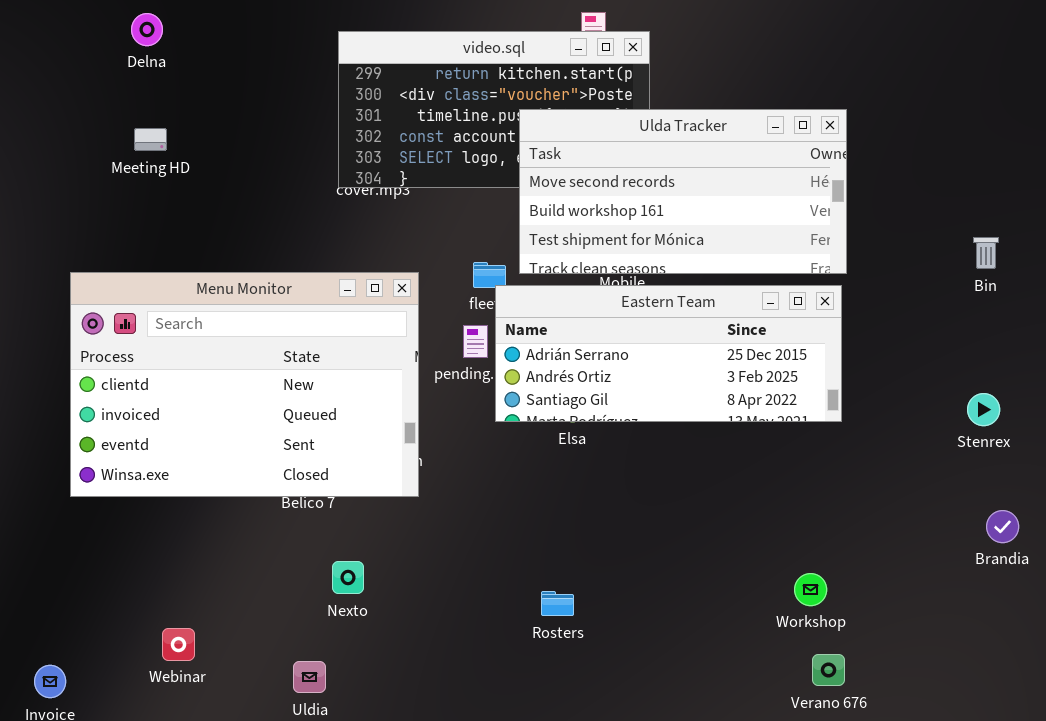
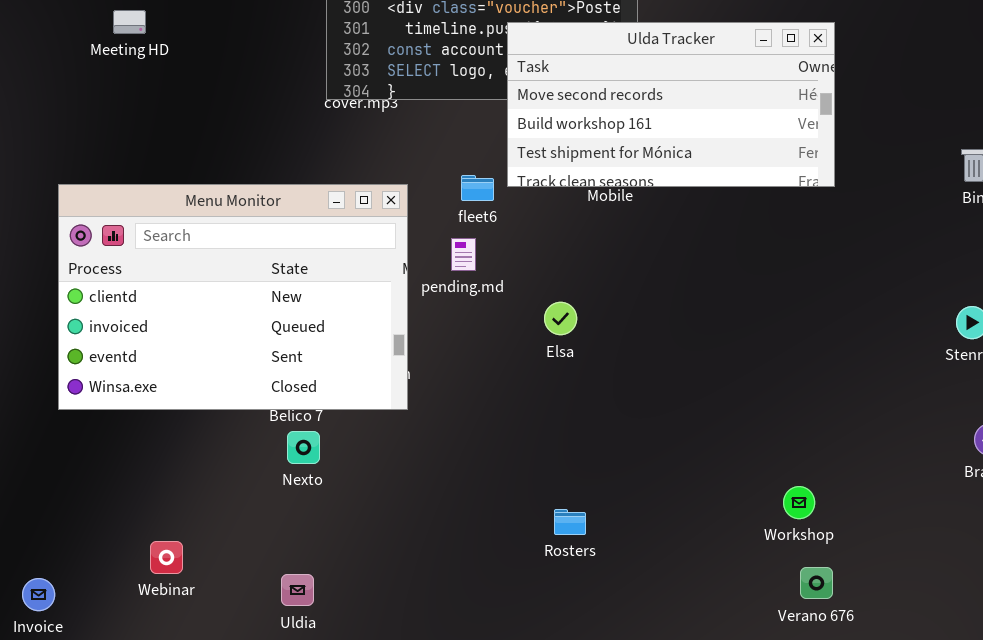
Meeting HD: [134,128,167,151] -> [113,10,146,34], moved
Eastern Team: [495,285,842,422] -> none, closed
Nexto: [332,561,364,594] -> [287,431,320,464], moved
Rosters: [541,591,574,616] -> [554,509,586,535], moved

